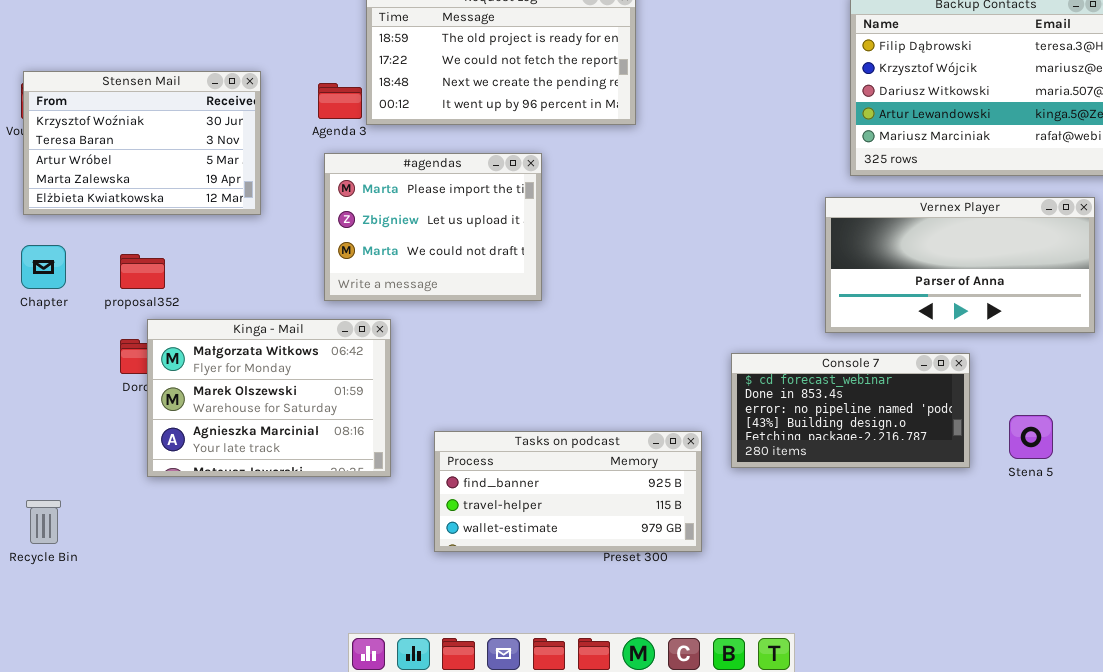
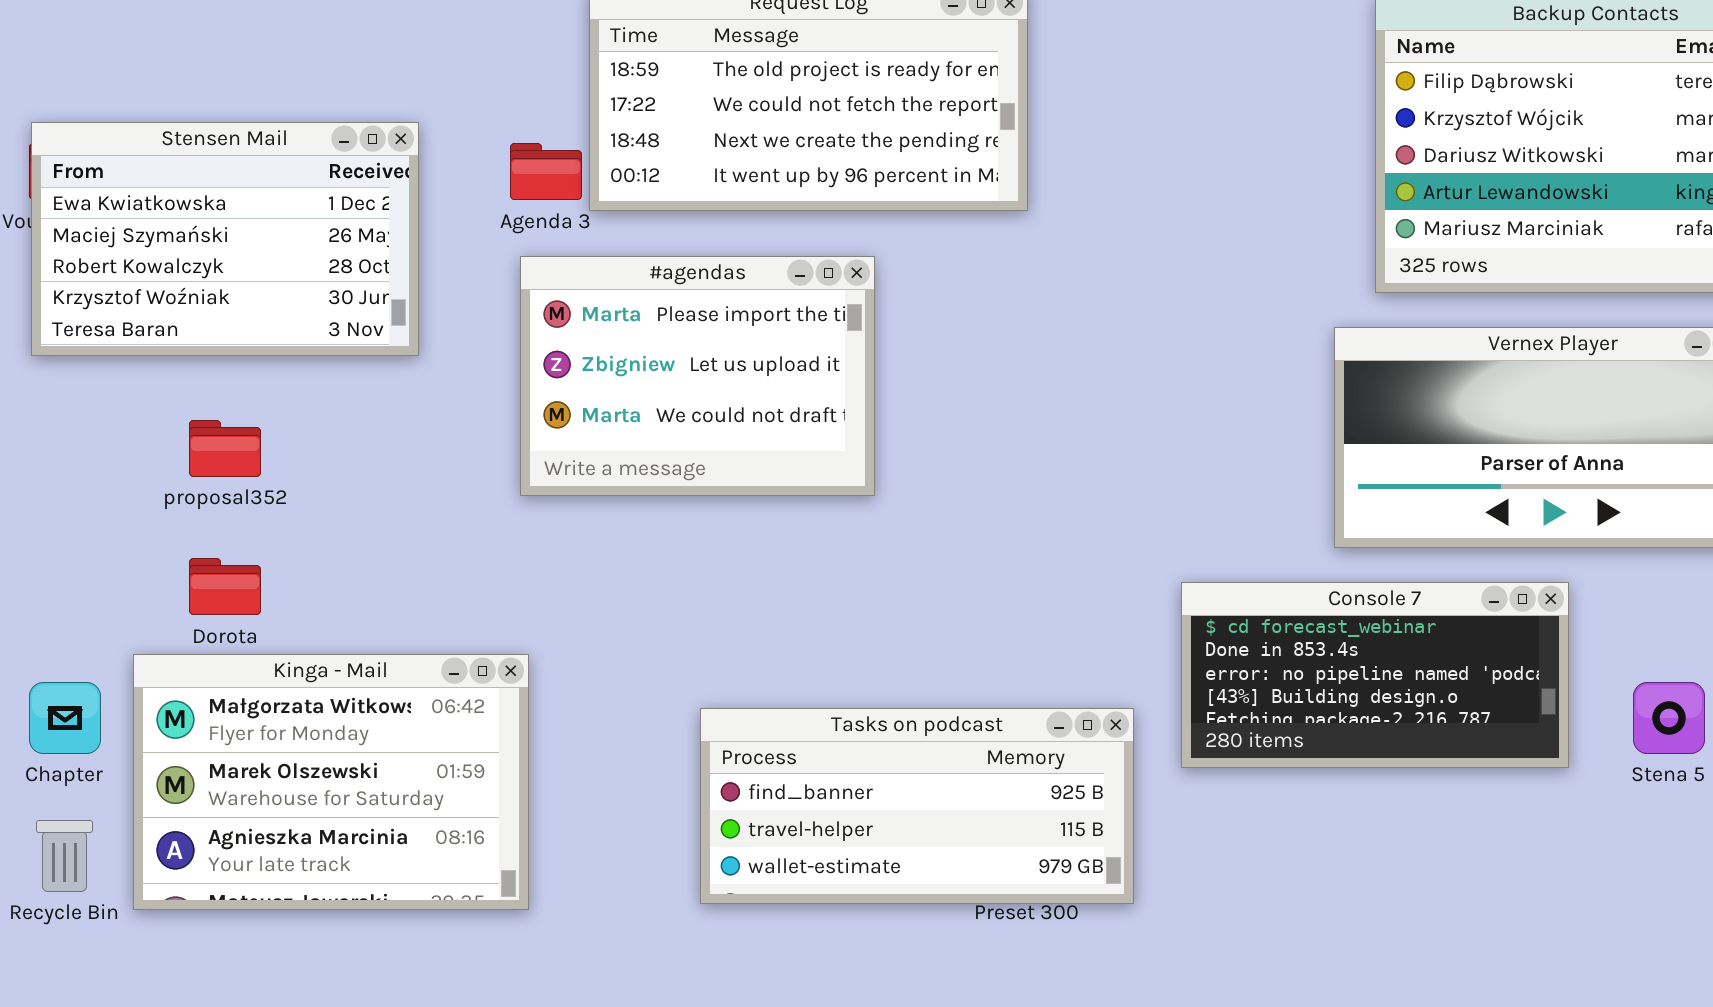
Stensen Mail: [23,71,261,215] -> [31,122,419,356], scrolled up 3 rows
Chapter: [21,245,66,289] -> [29,682,101,754], moved
Kinga - Mail: [147,319,391,477] -> [133,654,529,910], moved

